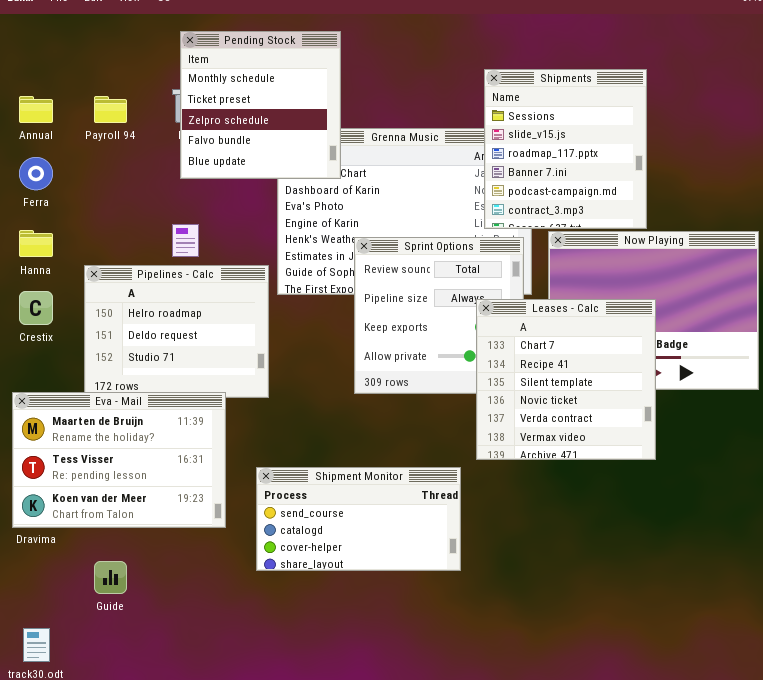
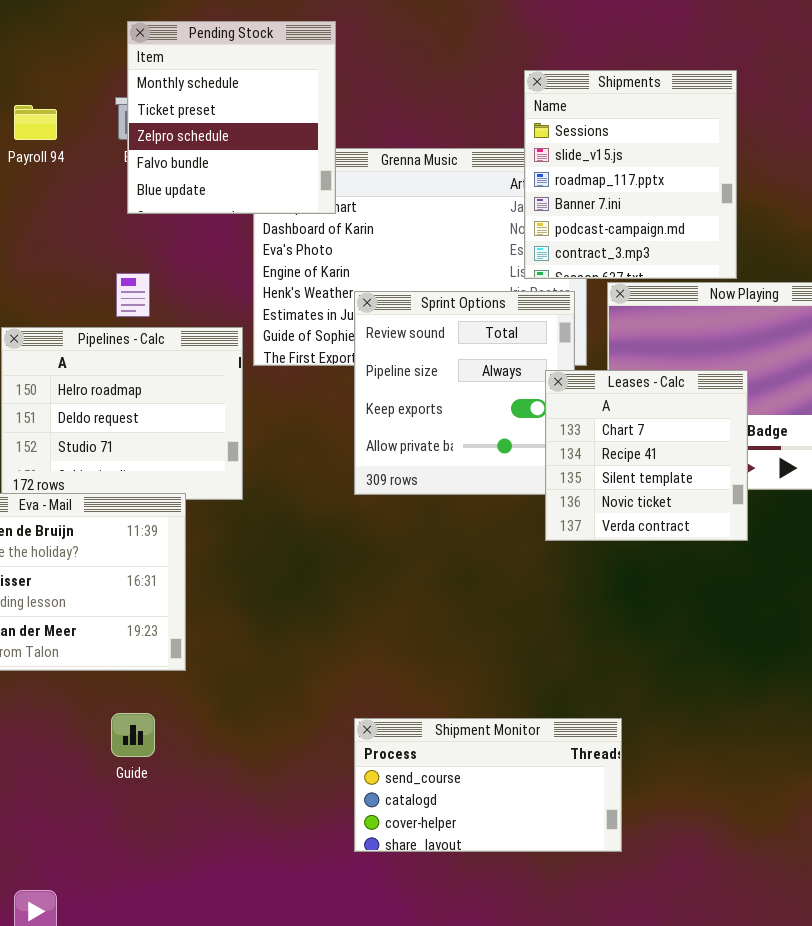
Leases - Calc: [476,299,656,460] -> [545,370,748,541], resized
Shipment Monitor: [256,467,461,571] -> [354,718,622,852], moved
Guide: [94,561,127,594] -> [111,713,155,757], moved

